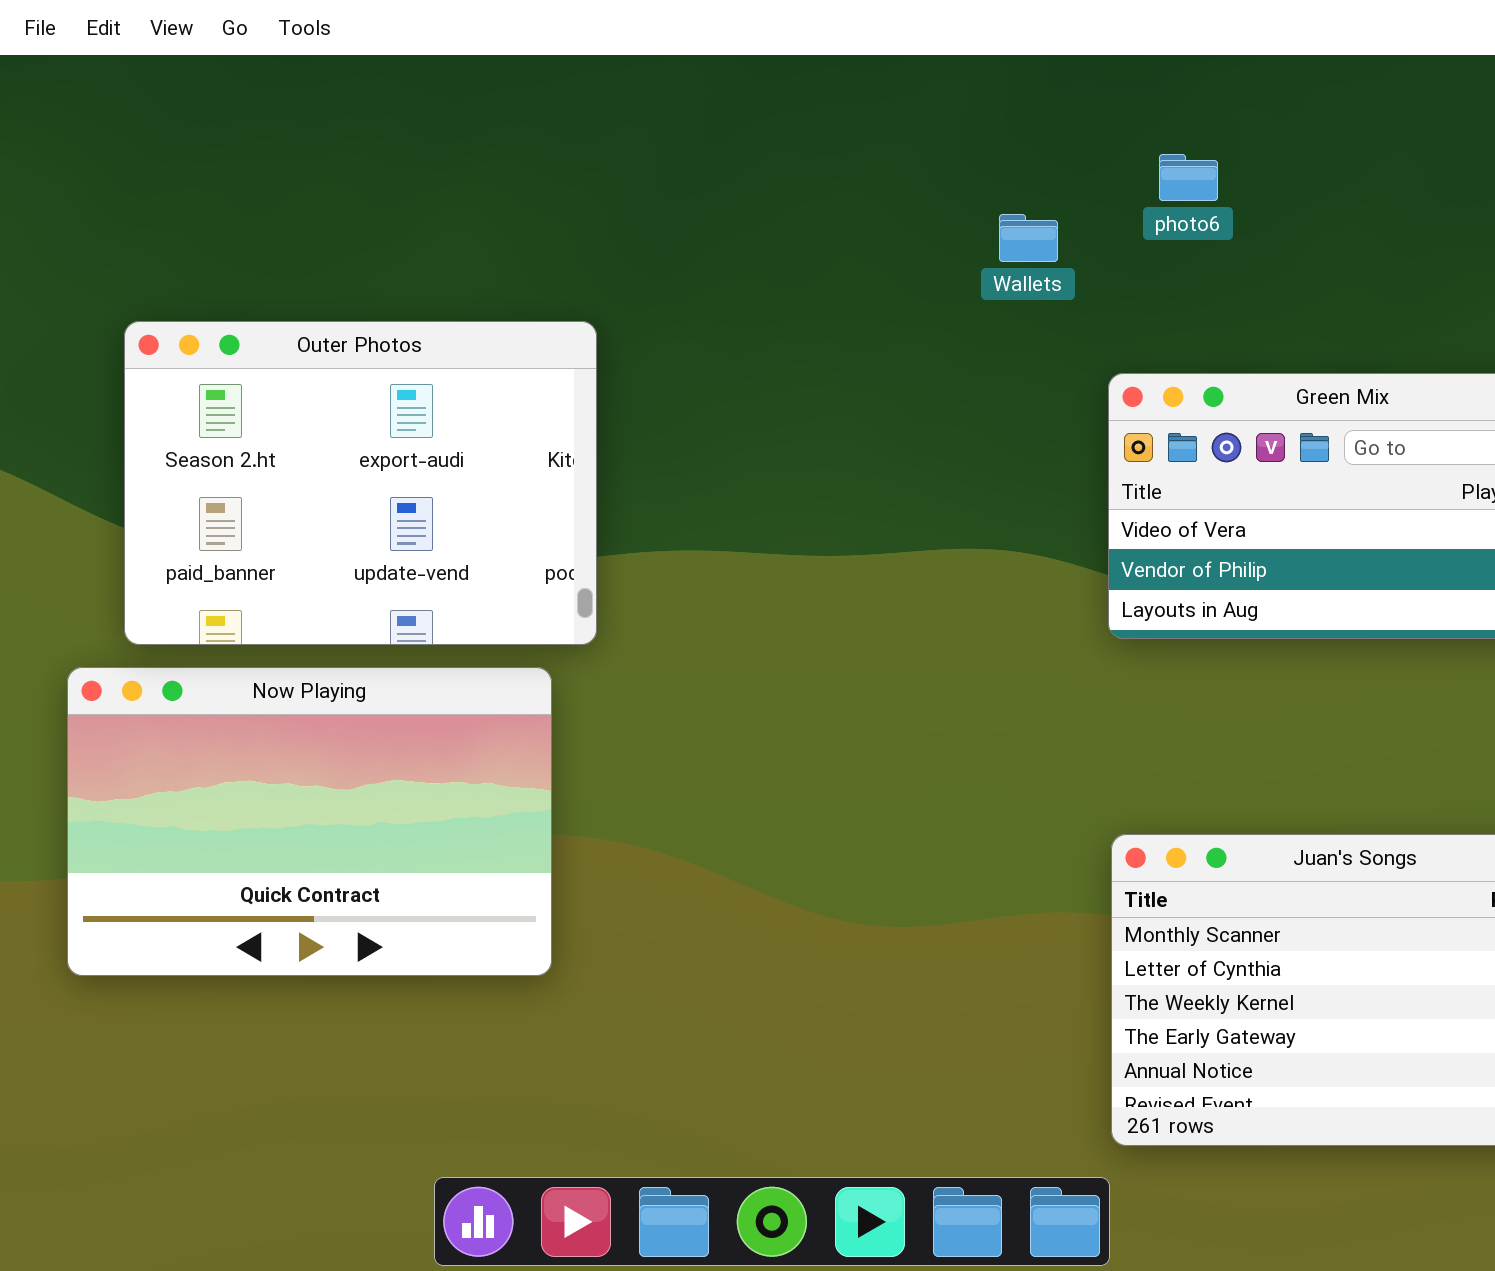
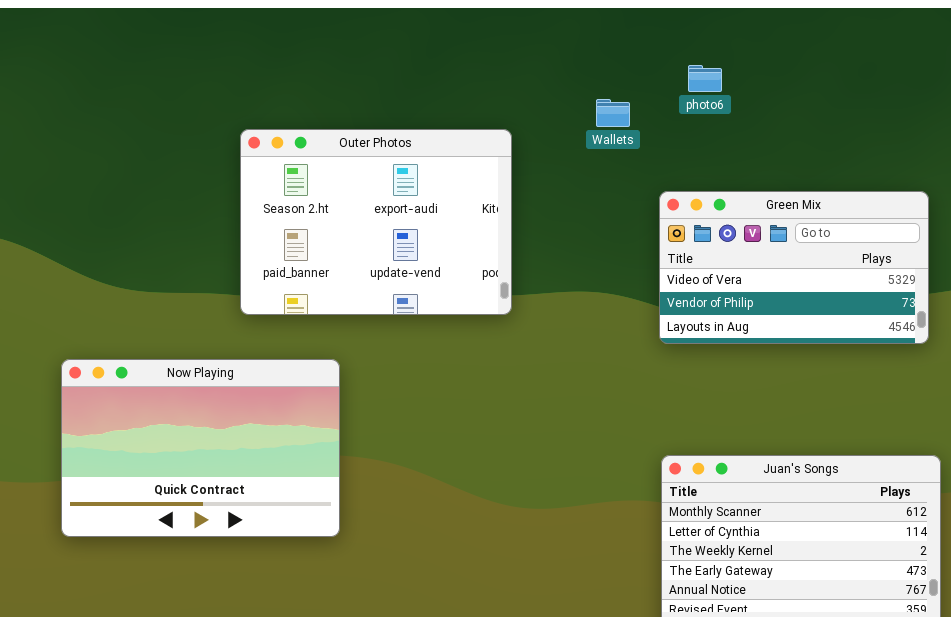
Outer Photos: [124,321,597,645] -> [240,129,512,315], moved

